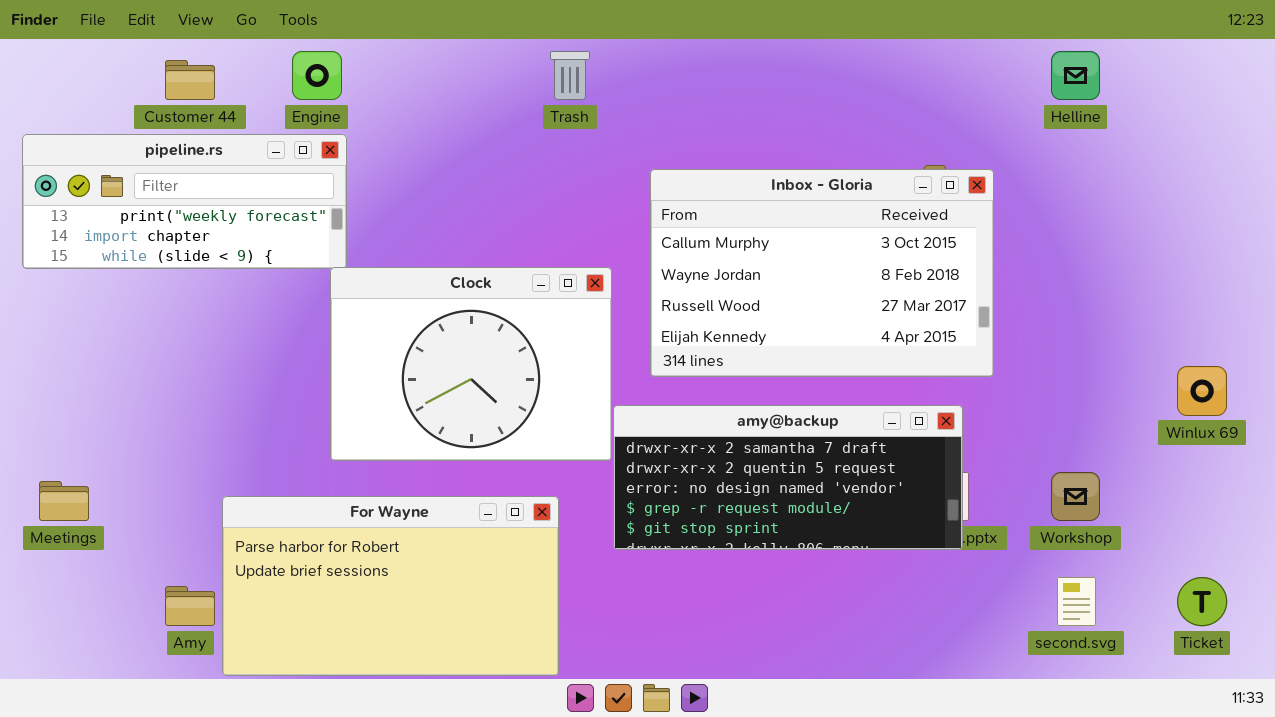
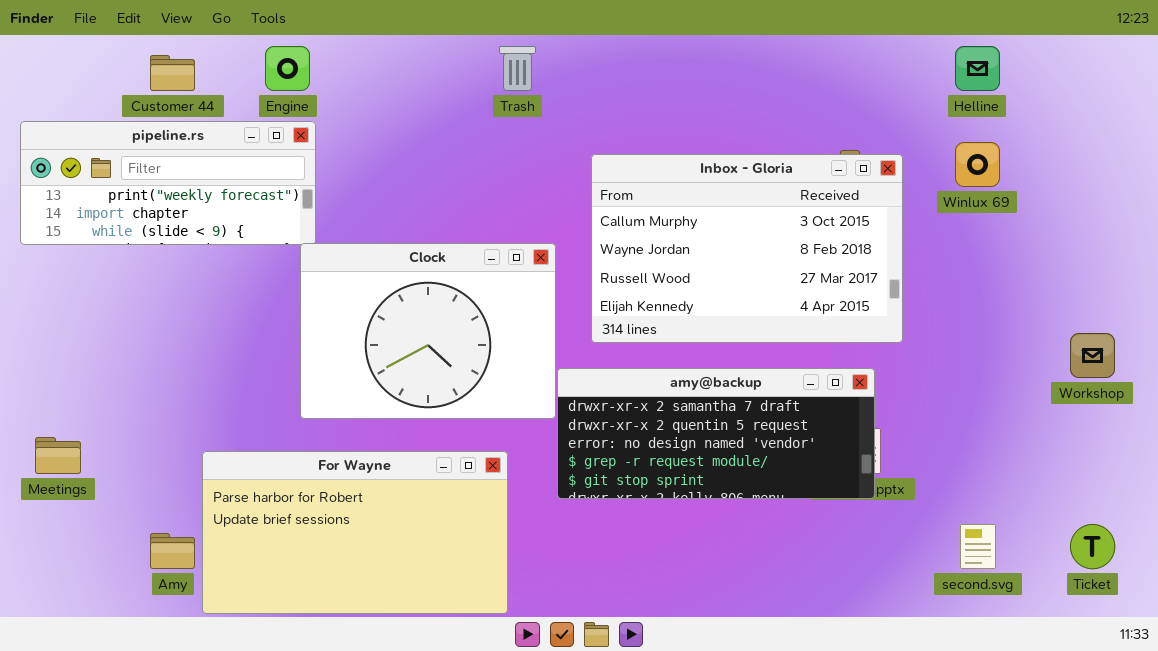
Winlux 69: [1177,366,1227,416] -> [955,142,1000,187], moved
Workshop: [1051,472,1100,521] -> [1070,333,1115,378], moved

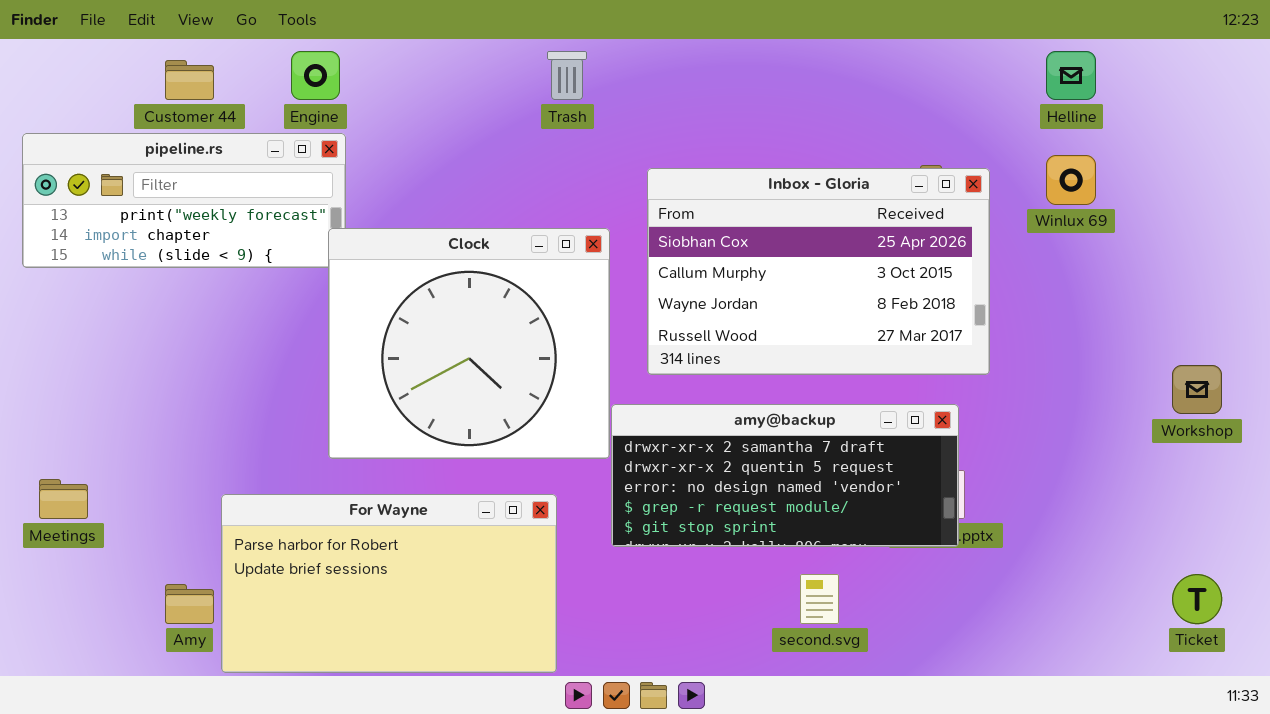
Inbox - Gloria: [591,154,903,343] -> [647,168,990,375], scrolled up 1 row
Clock: [300,243,556,419] -> [328,228,610,459], resized
second.svg: [960,524,996,569] -> [800,574,839,624], moved

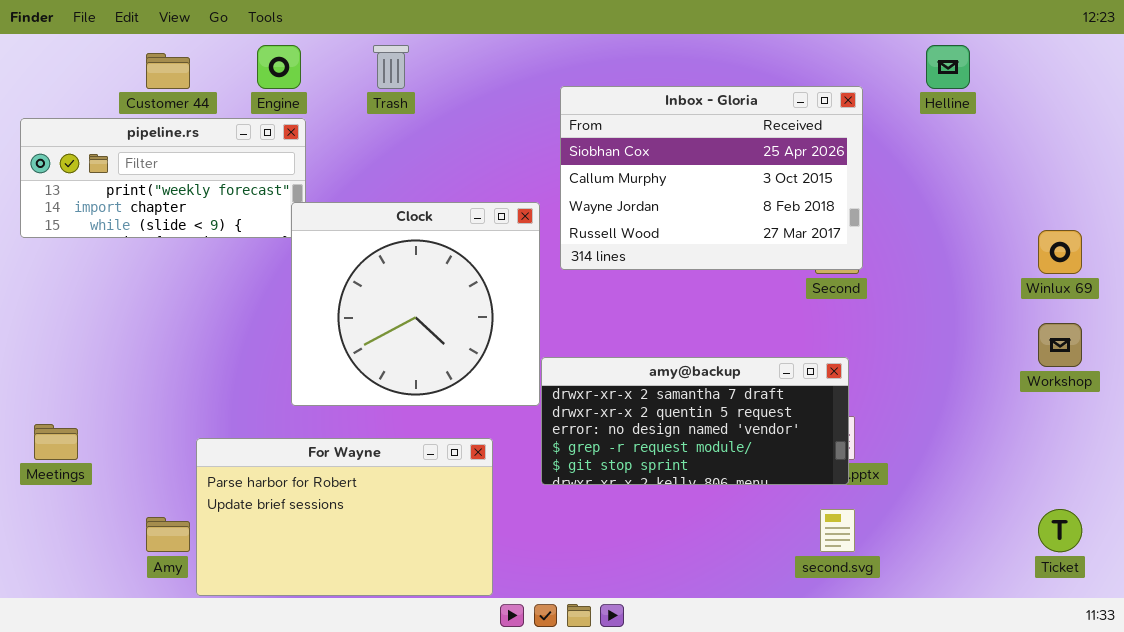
Trash: [547,51,587,100] -> [373,45,409,89], moved
Winlux 69: [1046,155,1096,205] -> [1038,230,1082,274], moved
Inbox - Gloria: [647,168,990,375] -> [560,86,863,270], moved
second.svg: [800,574,839,624] -> [820,509,855,552], moved

